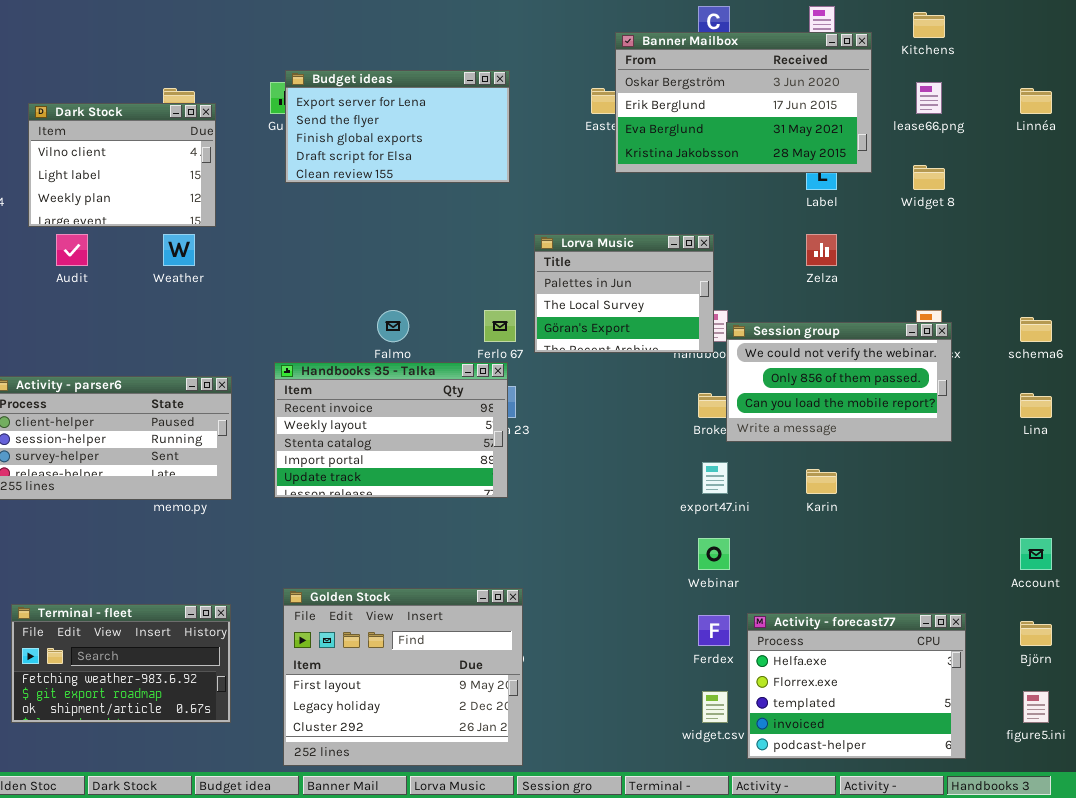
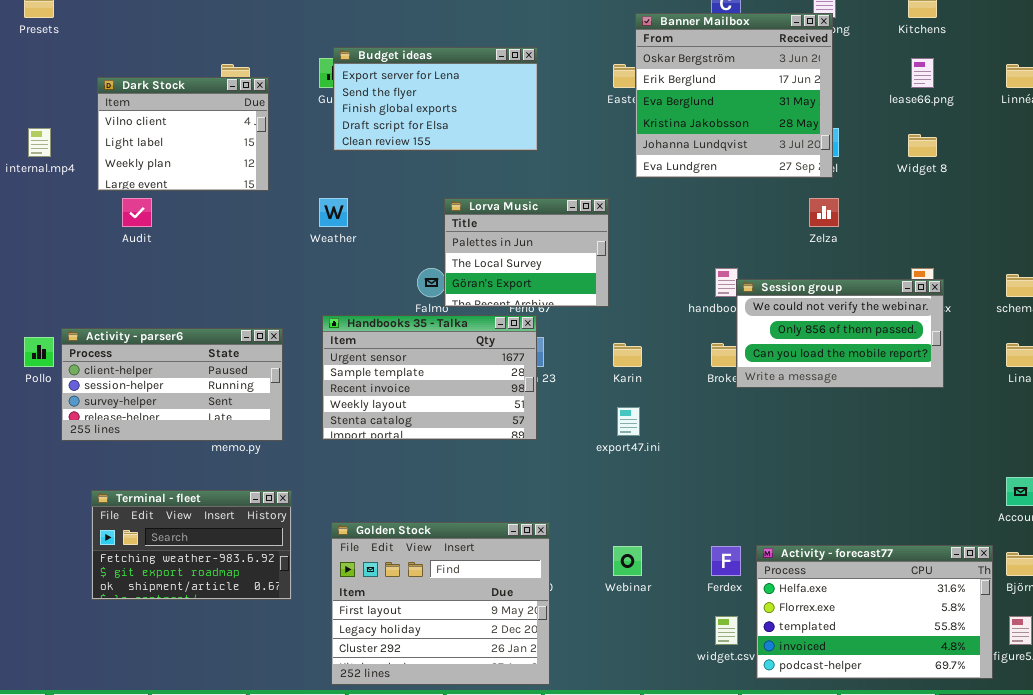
Banner Mailbox: [615,32,872,173] -> [635,13,833,178], resized
Weather: [163,234,195,266] -> [319,198,348,227], moved
Lorva Music: [534,234,714,353] -> [444,198,609,307], moved
Handbooks 35 - Talka: [274,362,508,498] -> [322,315,537,440], scrolled up 2 rows
export47.ini: [702,462,728,494] -> [617,407,640,436], moved
Karin: [806,469,837,494] -> [613,343,642,367], moved
Webinar: [698,538,730,570] -> [613,546,642,576], moved
Terminal - fleet: [11,604,231,723] -> [91,490,292,600], moved
Activity - forecast77: [747,613,966,759] -> [756,545,993,679], resized

